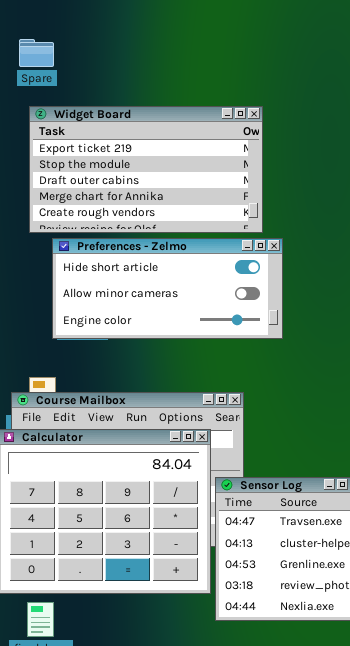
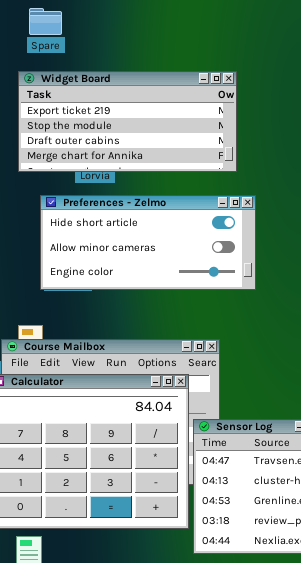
Spare: [19,39,54,67] -> [29,8,62,35], moved
Widget Board: [29,106,263,233] -> [18,71,237,172], resized

